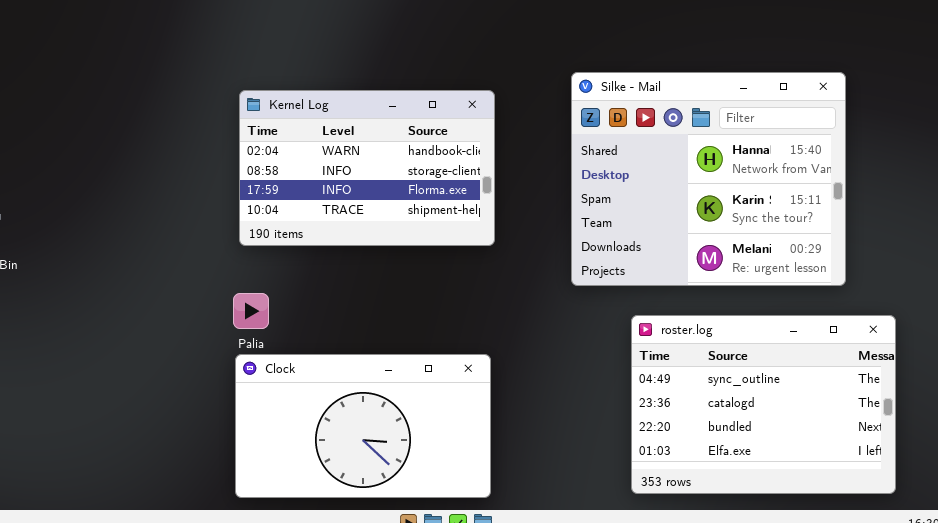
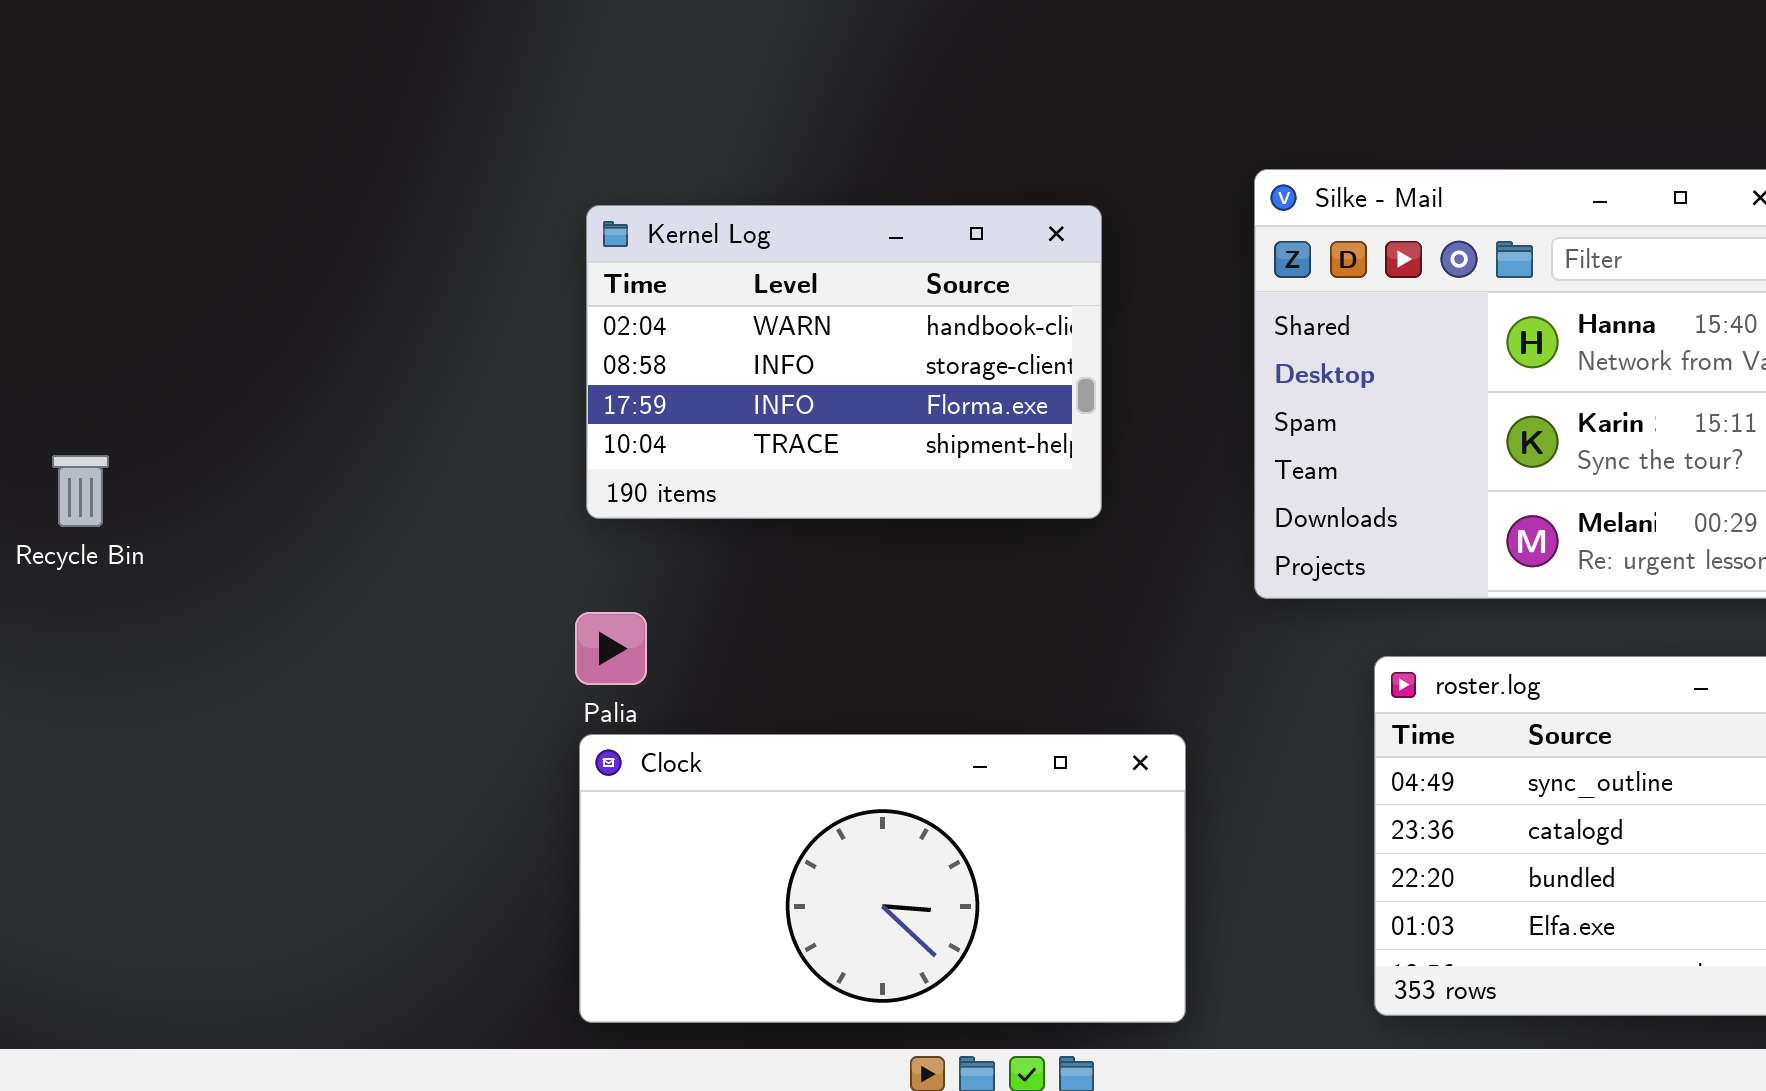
Clock: [235,354,491,498] -> [579,734,1186,1023], resized

